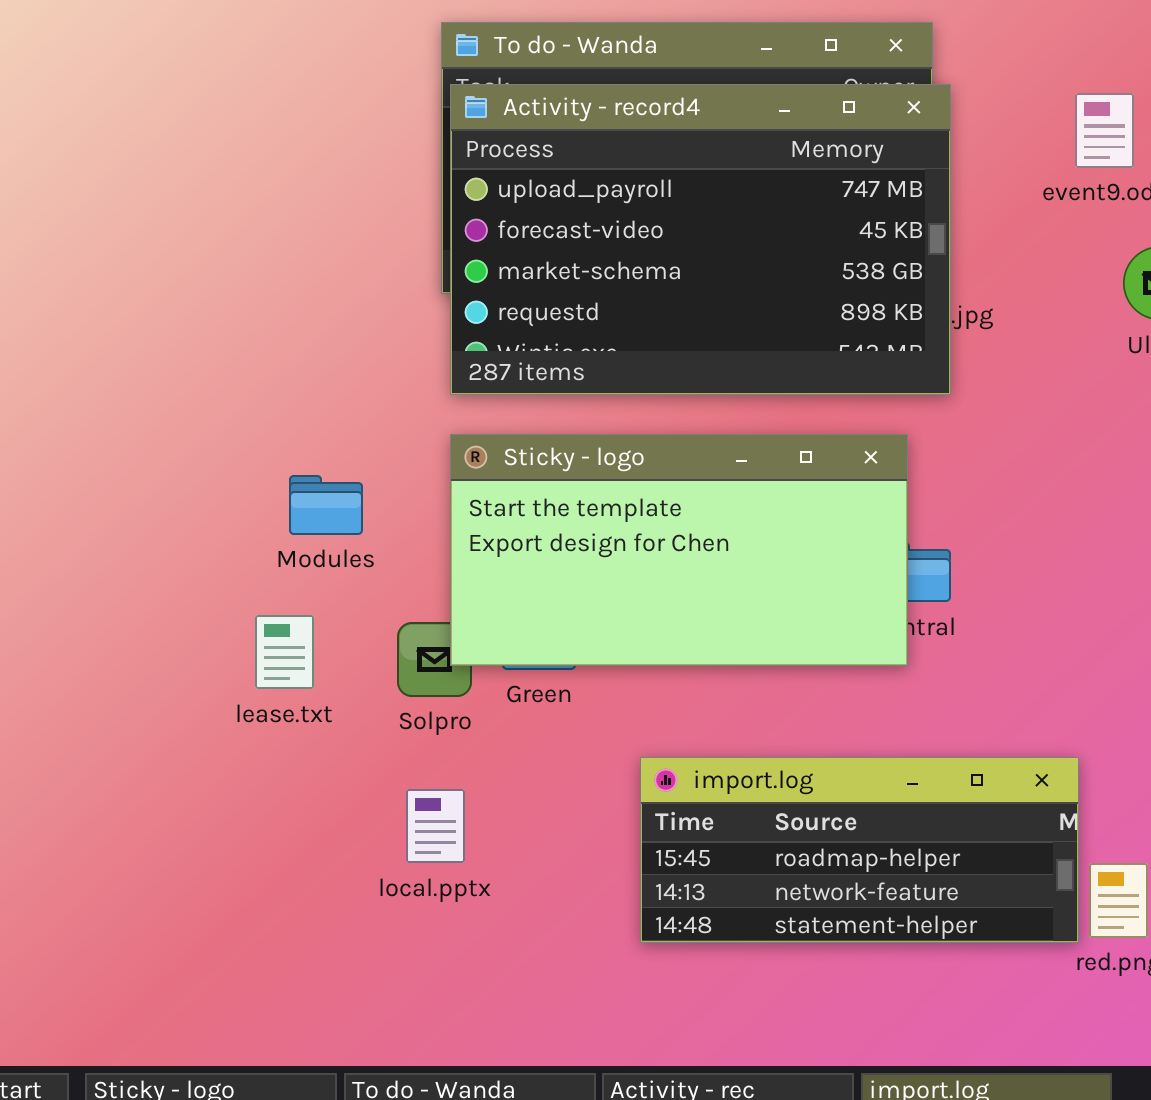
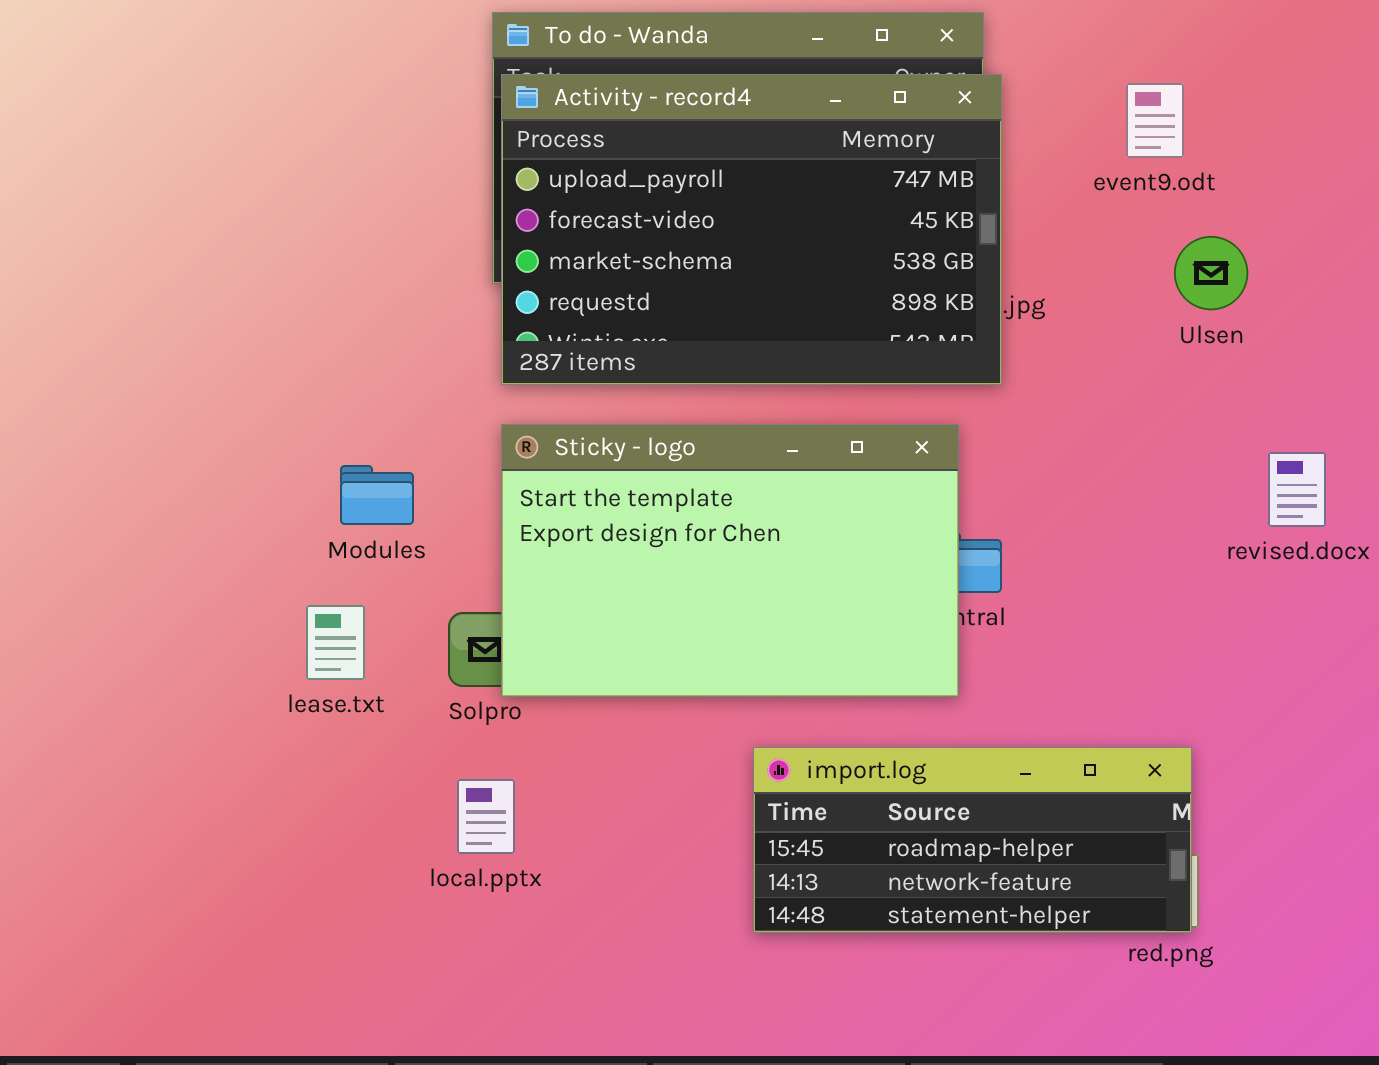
Sticky - logo: [450,434,908,666] -> [501,424,959,697], resized
import.log: [640,757,1079,943] -> [753,747,1192,933], moved

